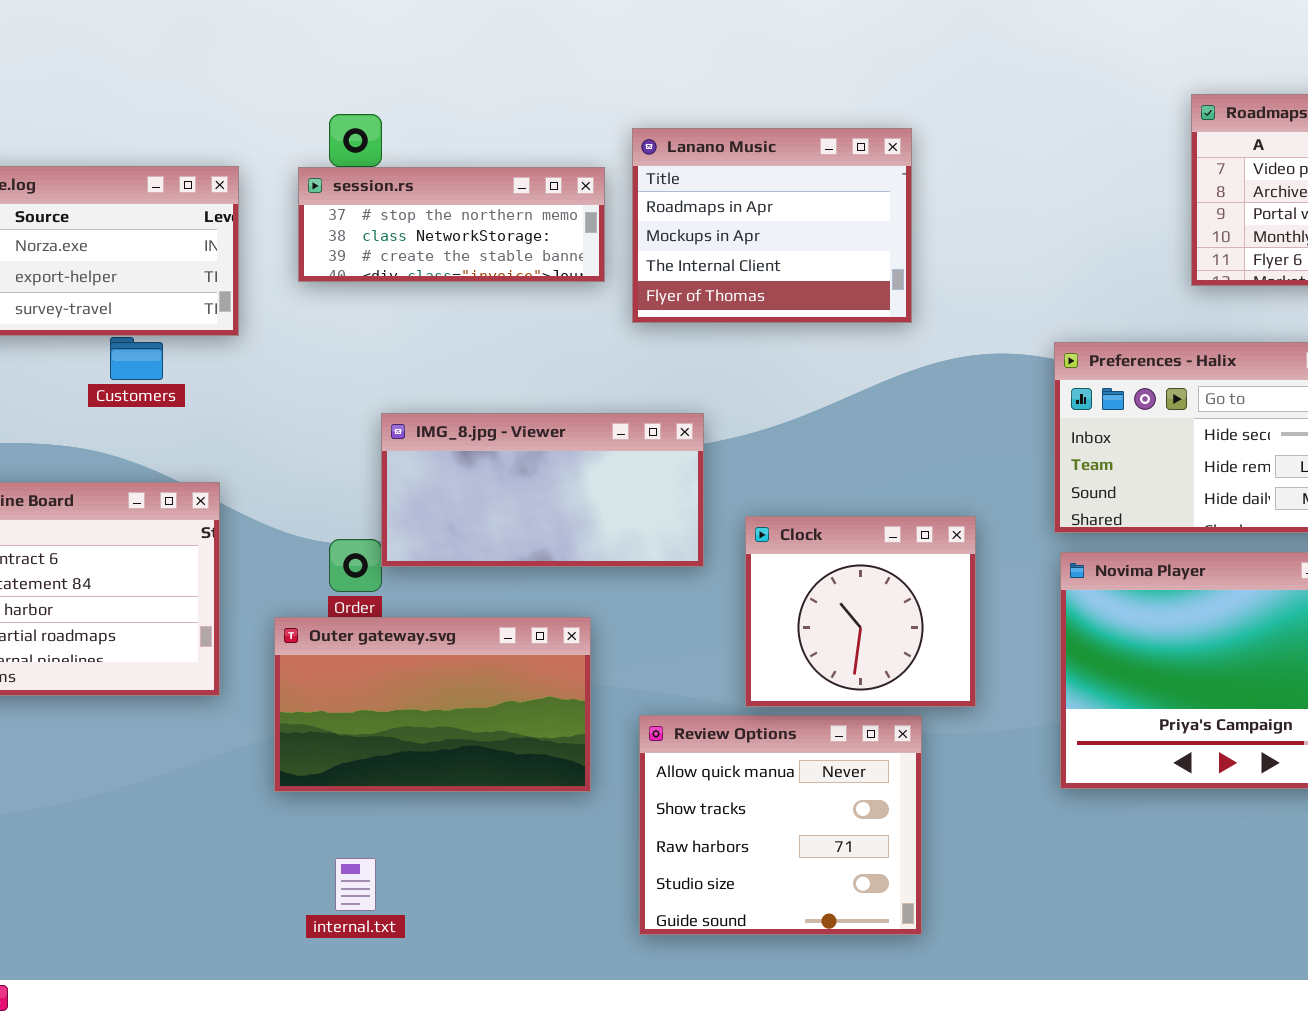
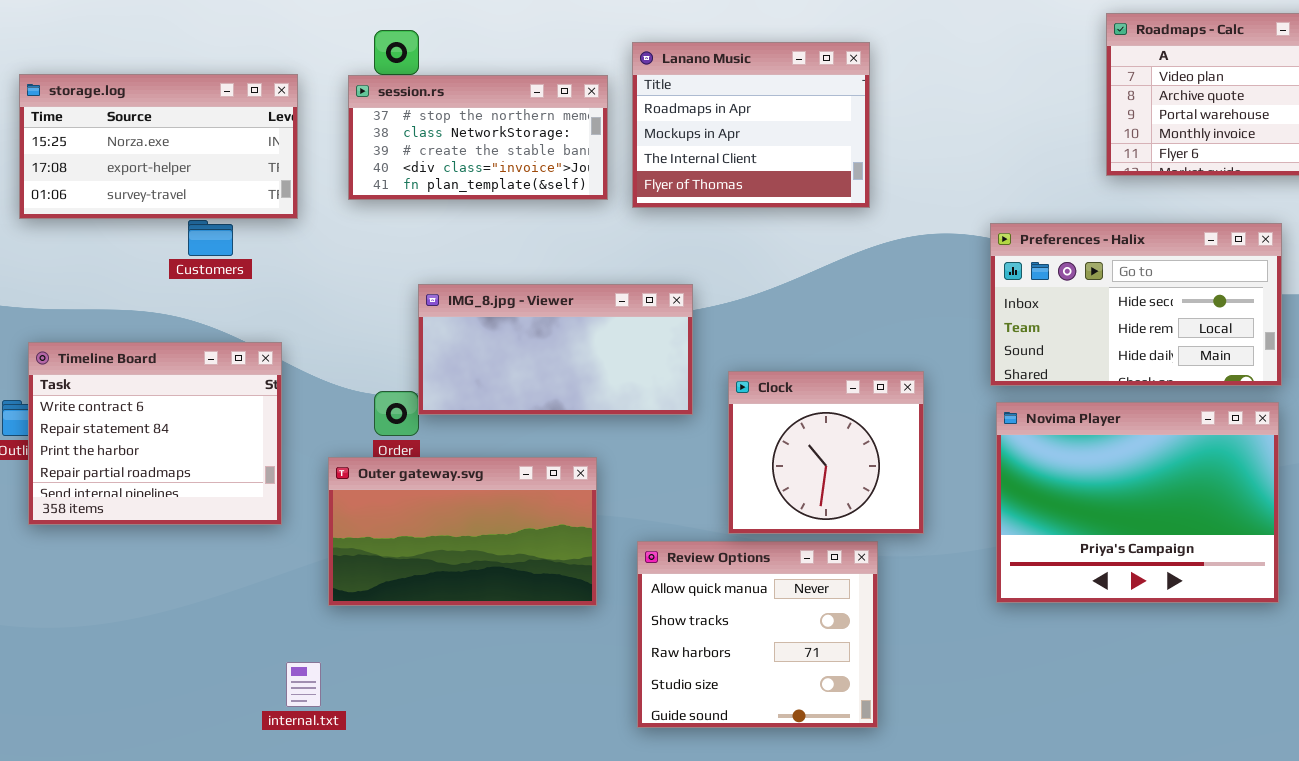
session.rs: [298,167,605,282] -> [348,75,608,200], resized
internal.txt: [335,858,376,911] -> [286,662,321,707], moved

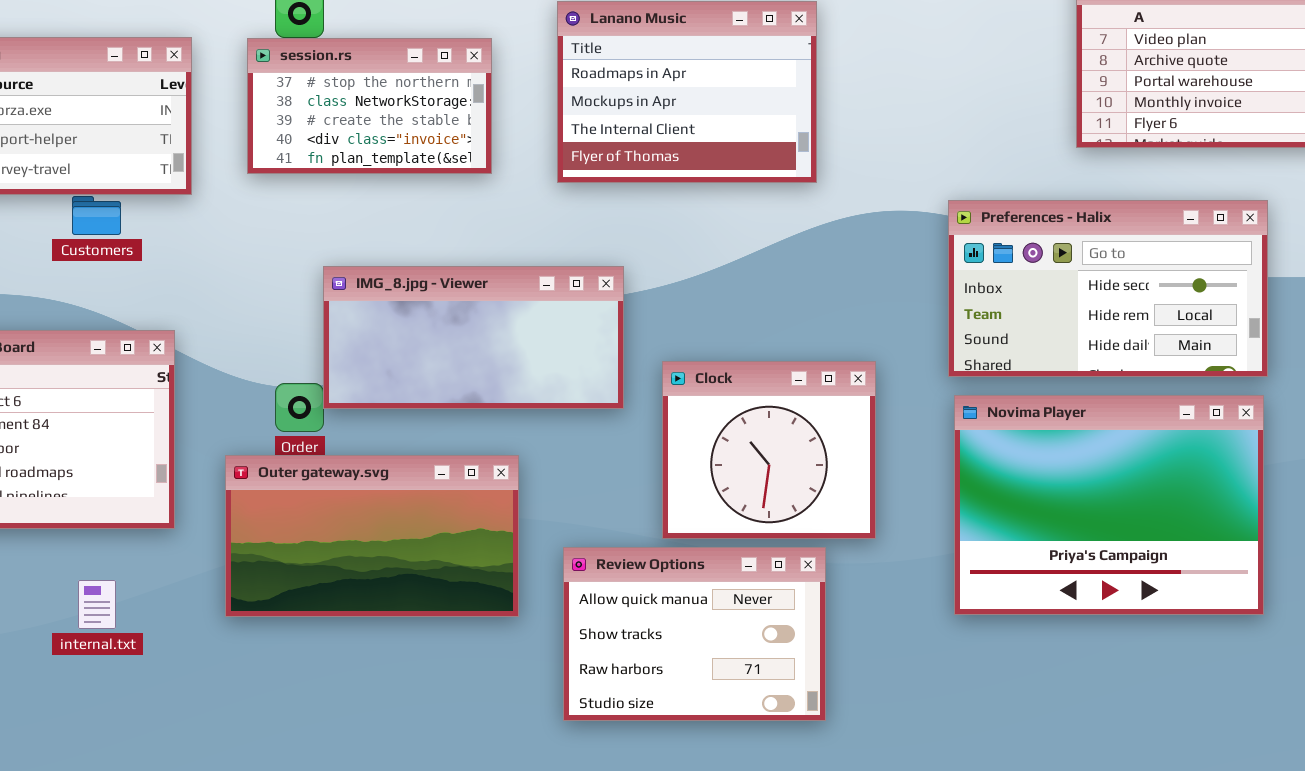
session.rs: [348,75,608,200] -> [247,38,492,174], resized
Review Options: [637,541,878,728] -> [563,547,826,721], resized
internal.txt: [286,662,321,707] -> [78,580,116,629], moved

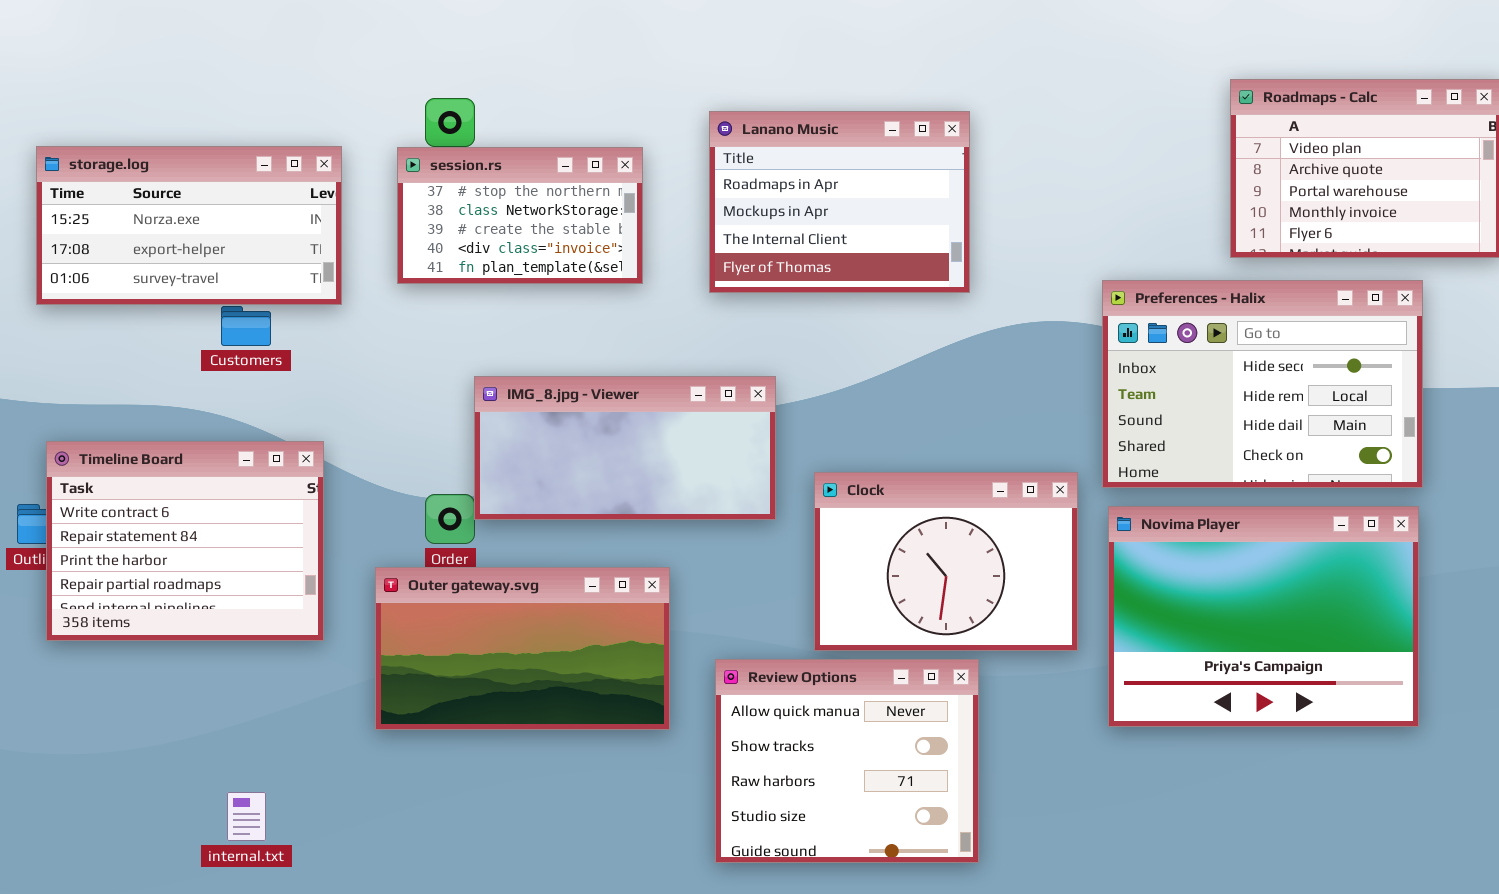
Preferences - Halix: [948,200,1268,377] -> [1102,280,1423,488], resized
Clock: [662,361,876,539] -> [814,472,1078,651], resized
Review Options: [563,547,826,721] -> [715,659,979,863], resized
internal.txt: [78,580,116,629] -> [227,792,266,841], moved

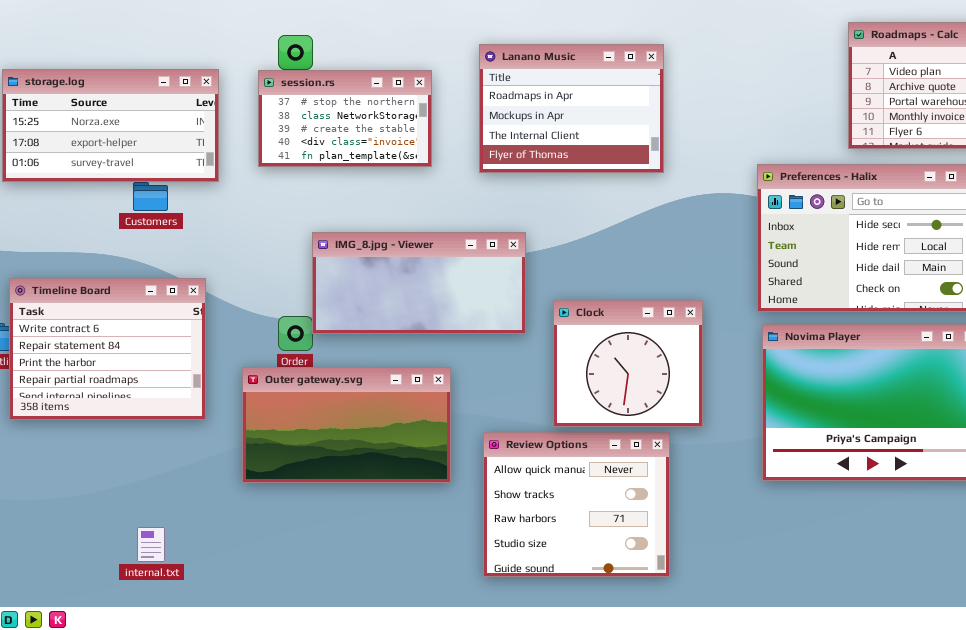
Clock: [814,472,1078,651] -> [553,300,703,427], resized

